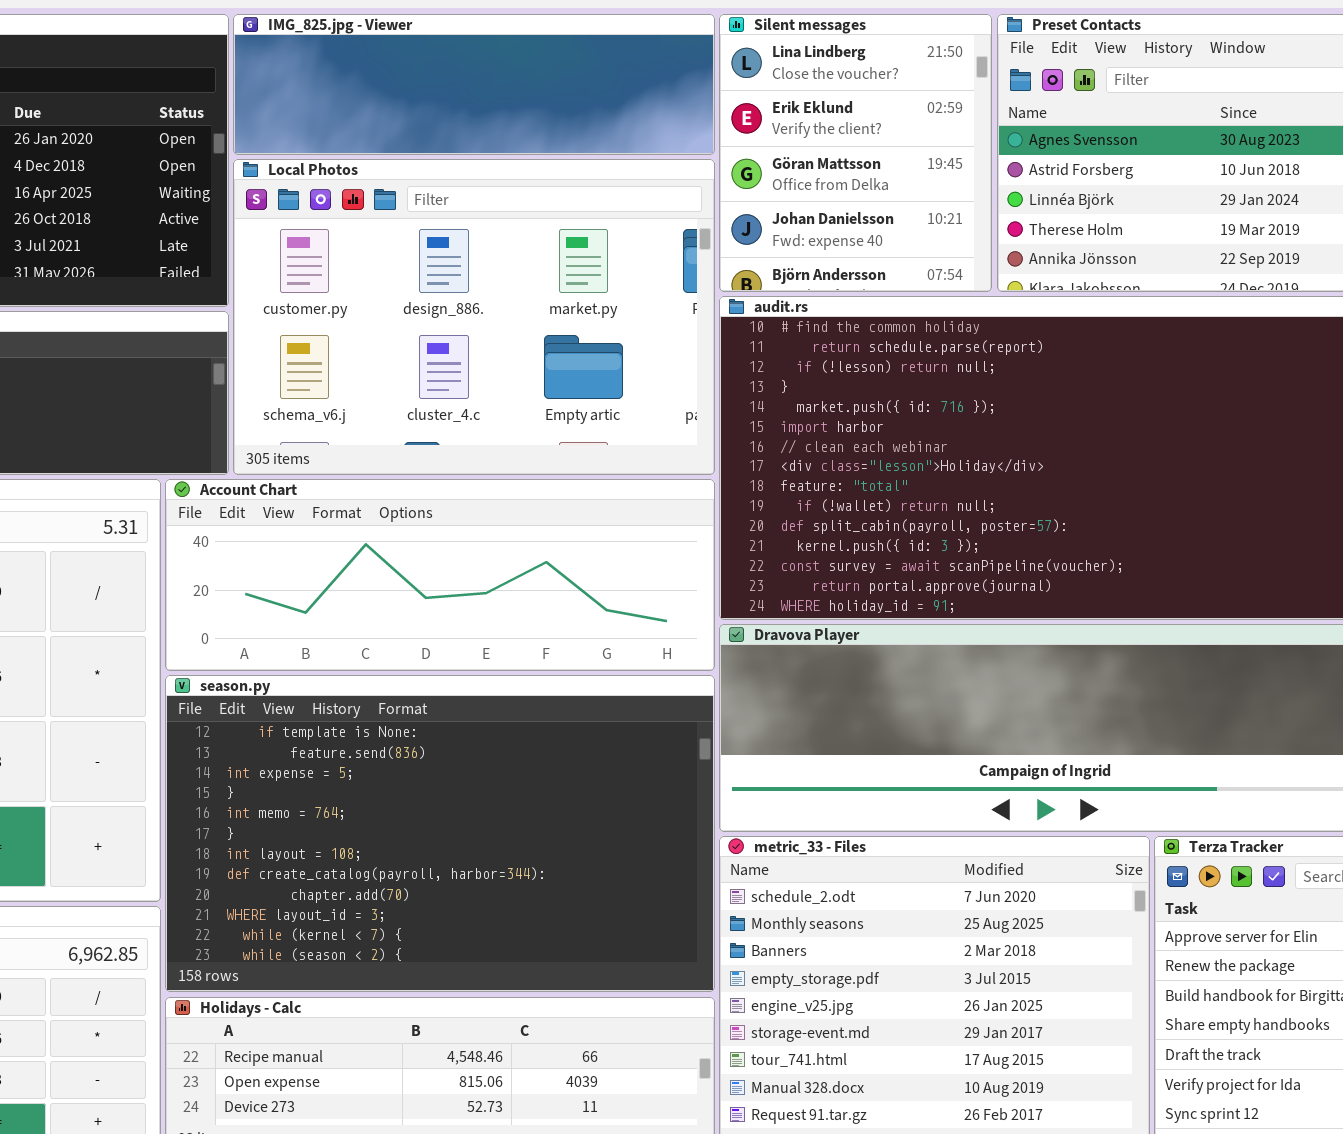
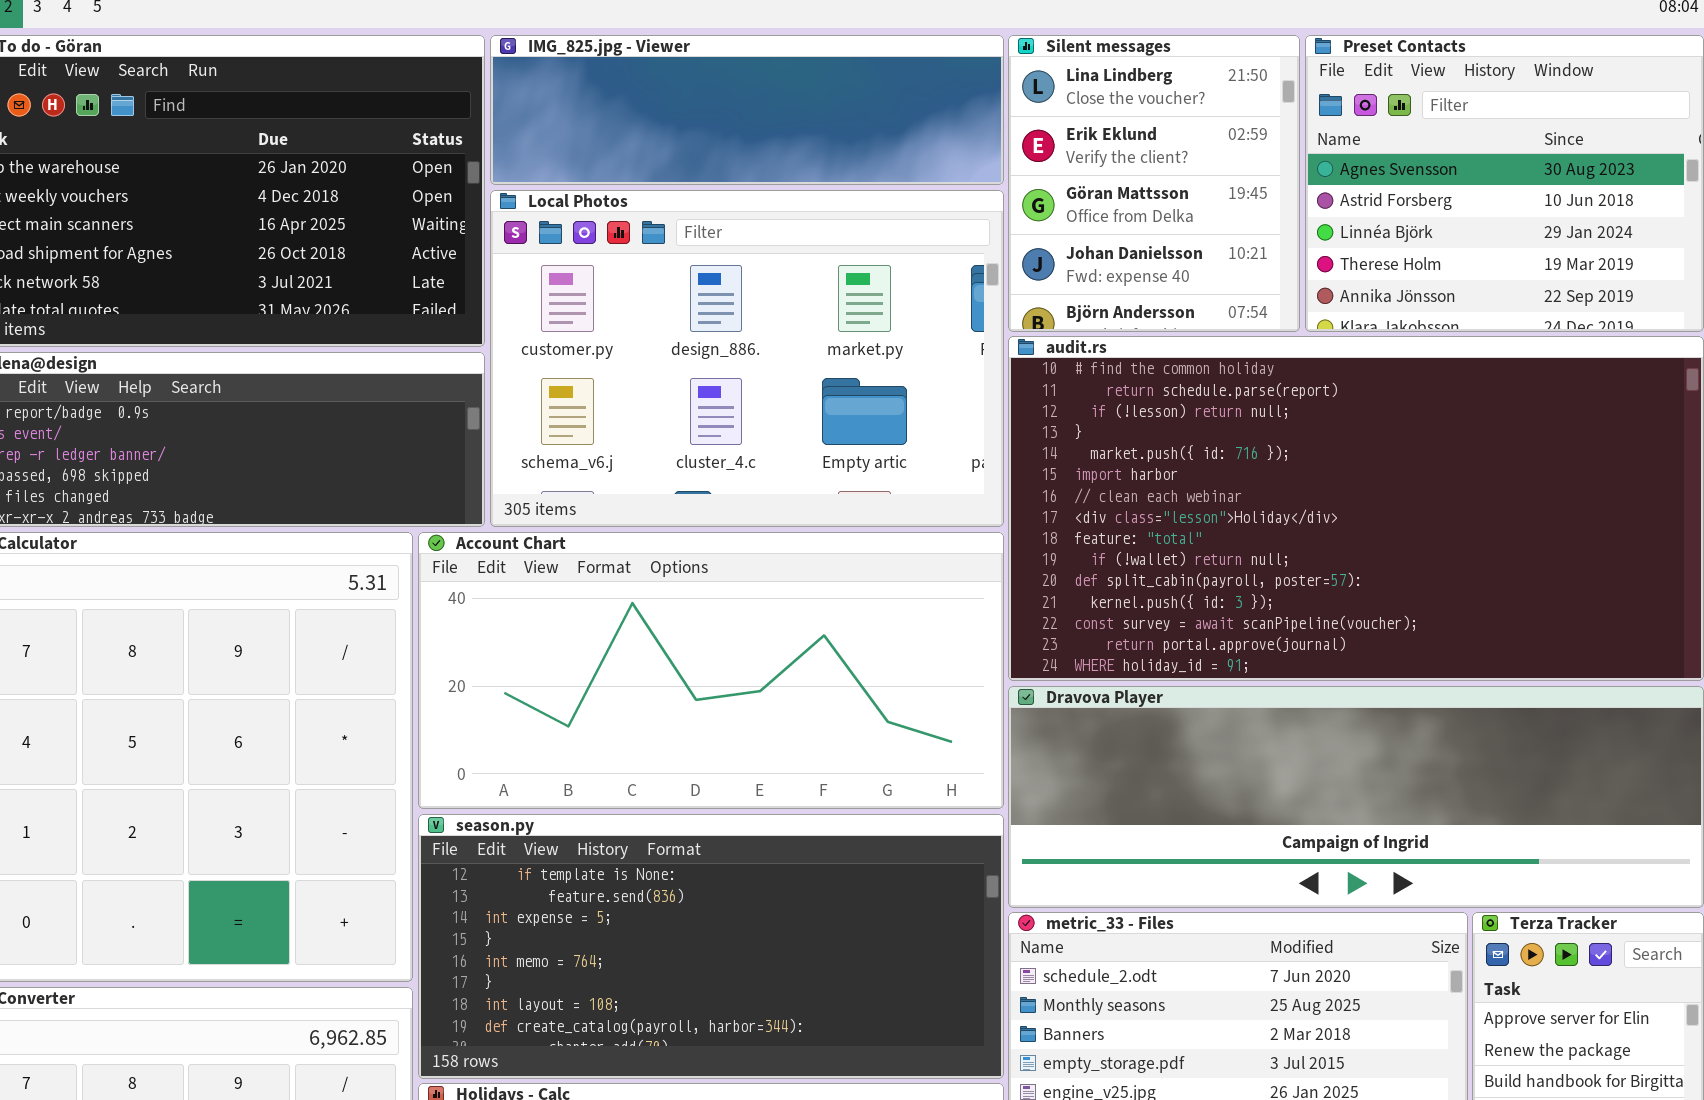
Account Chart: [165,479,715,671] -> [418,532,1004,809], resized
season.py: [165,675,715,992] -> [418,814,1004,1079], resized

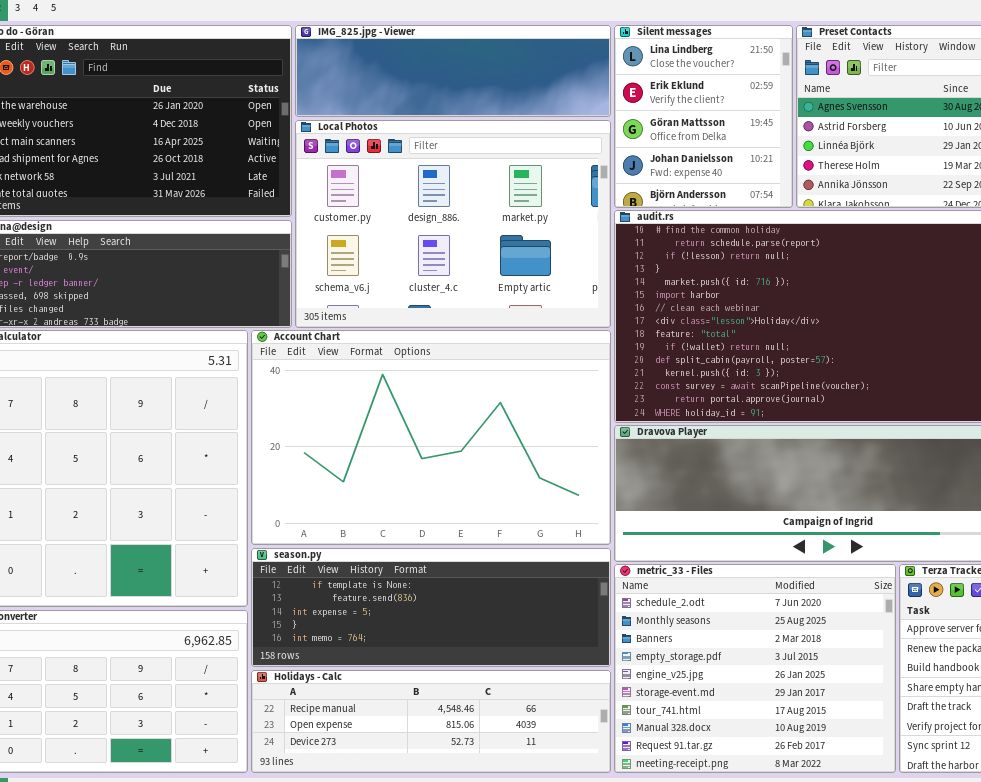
Account Chart: [418,532,1004,809] -> [251,330,611,545], resized
season.py: [418,814,1004,1079] -> [251,548,611,667], resized

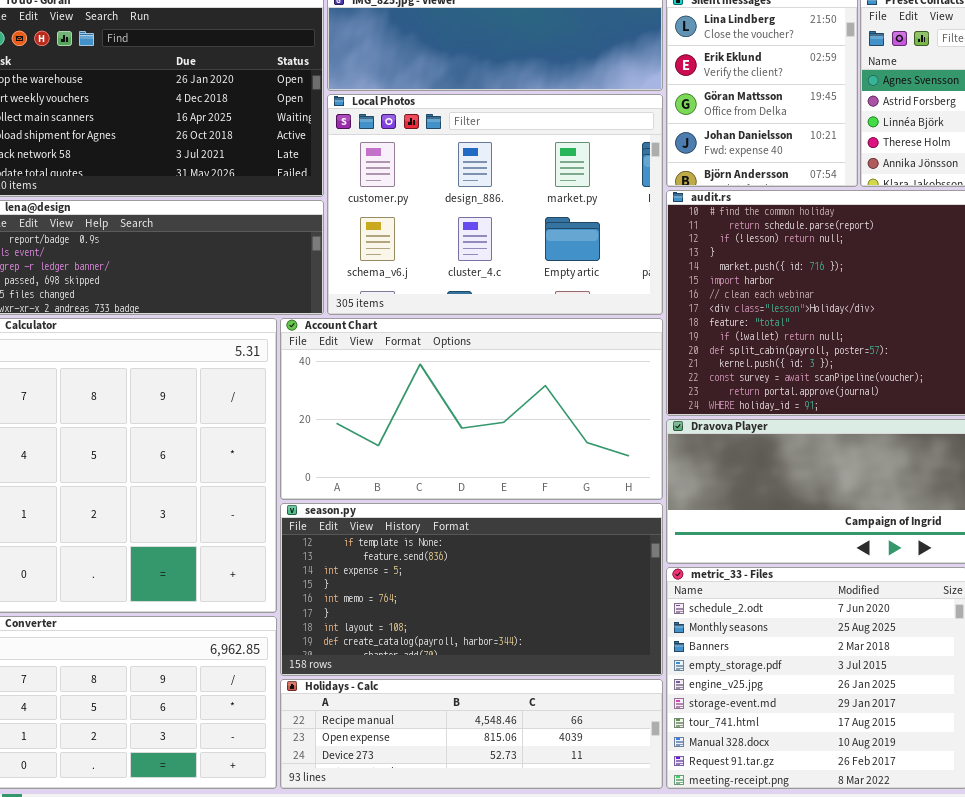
Account Chart: [251,330,611,545] -> [280,318,663,500], resized
season.py: [251,548,611,667] -> [280,503,663,676], resized

